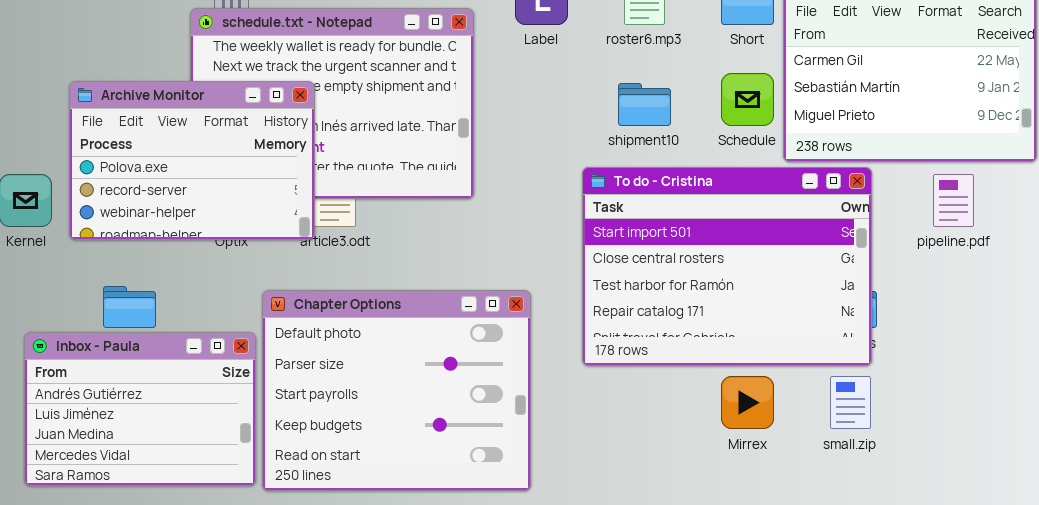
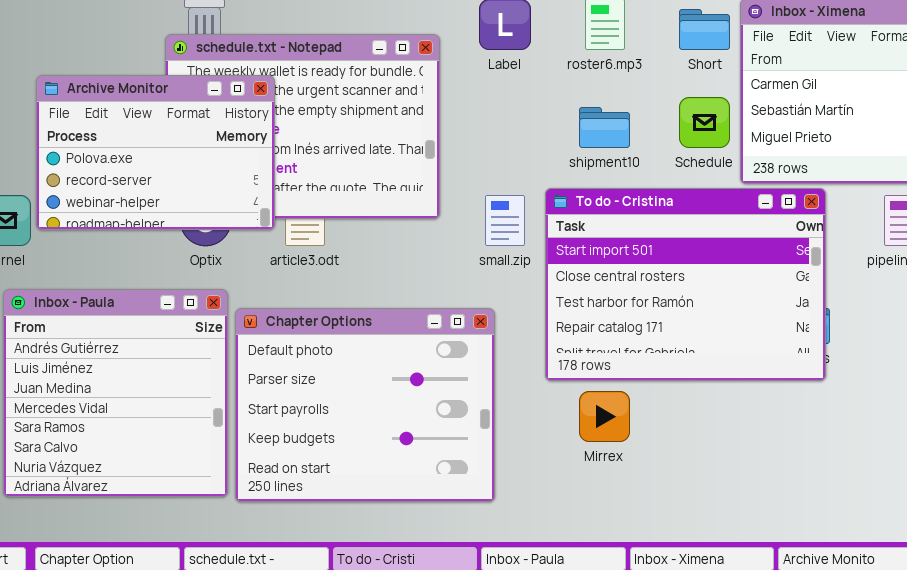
Archive Monitor: [69,81,315,240] -> [36,75,275,230], moved
Inbox - Paula: [24,332,256,486] -> [3,289,228,497], resized
Mirrex: [721,376,774,429] -> [579,391,630,442], moved
small.zip: [830,376,871,429] -> [485,195,525,246], moved

